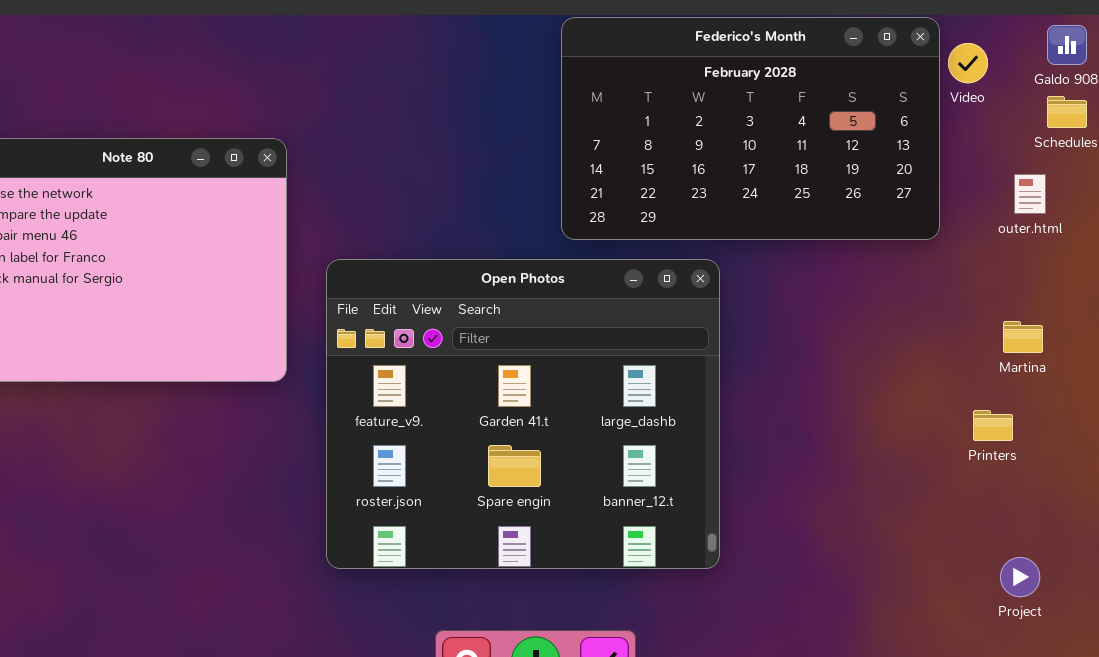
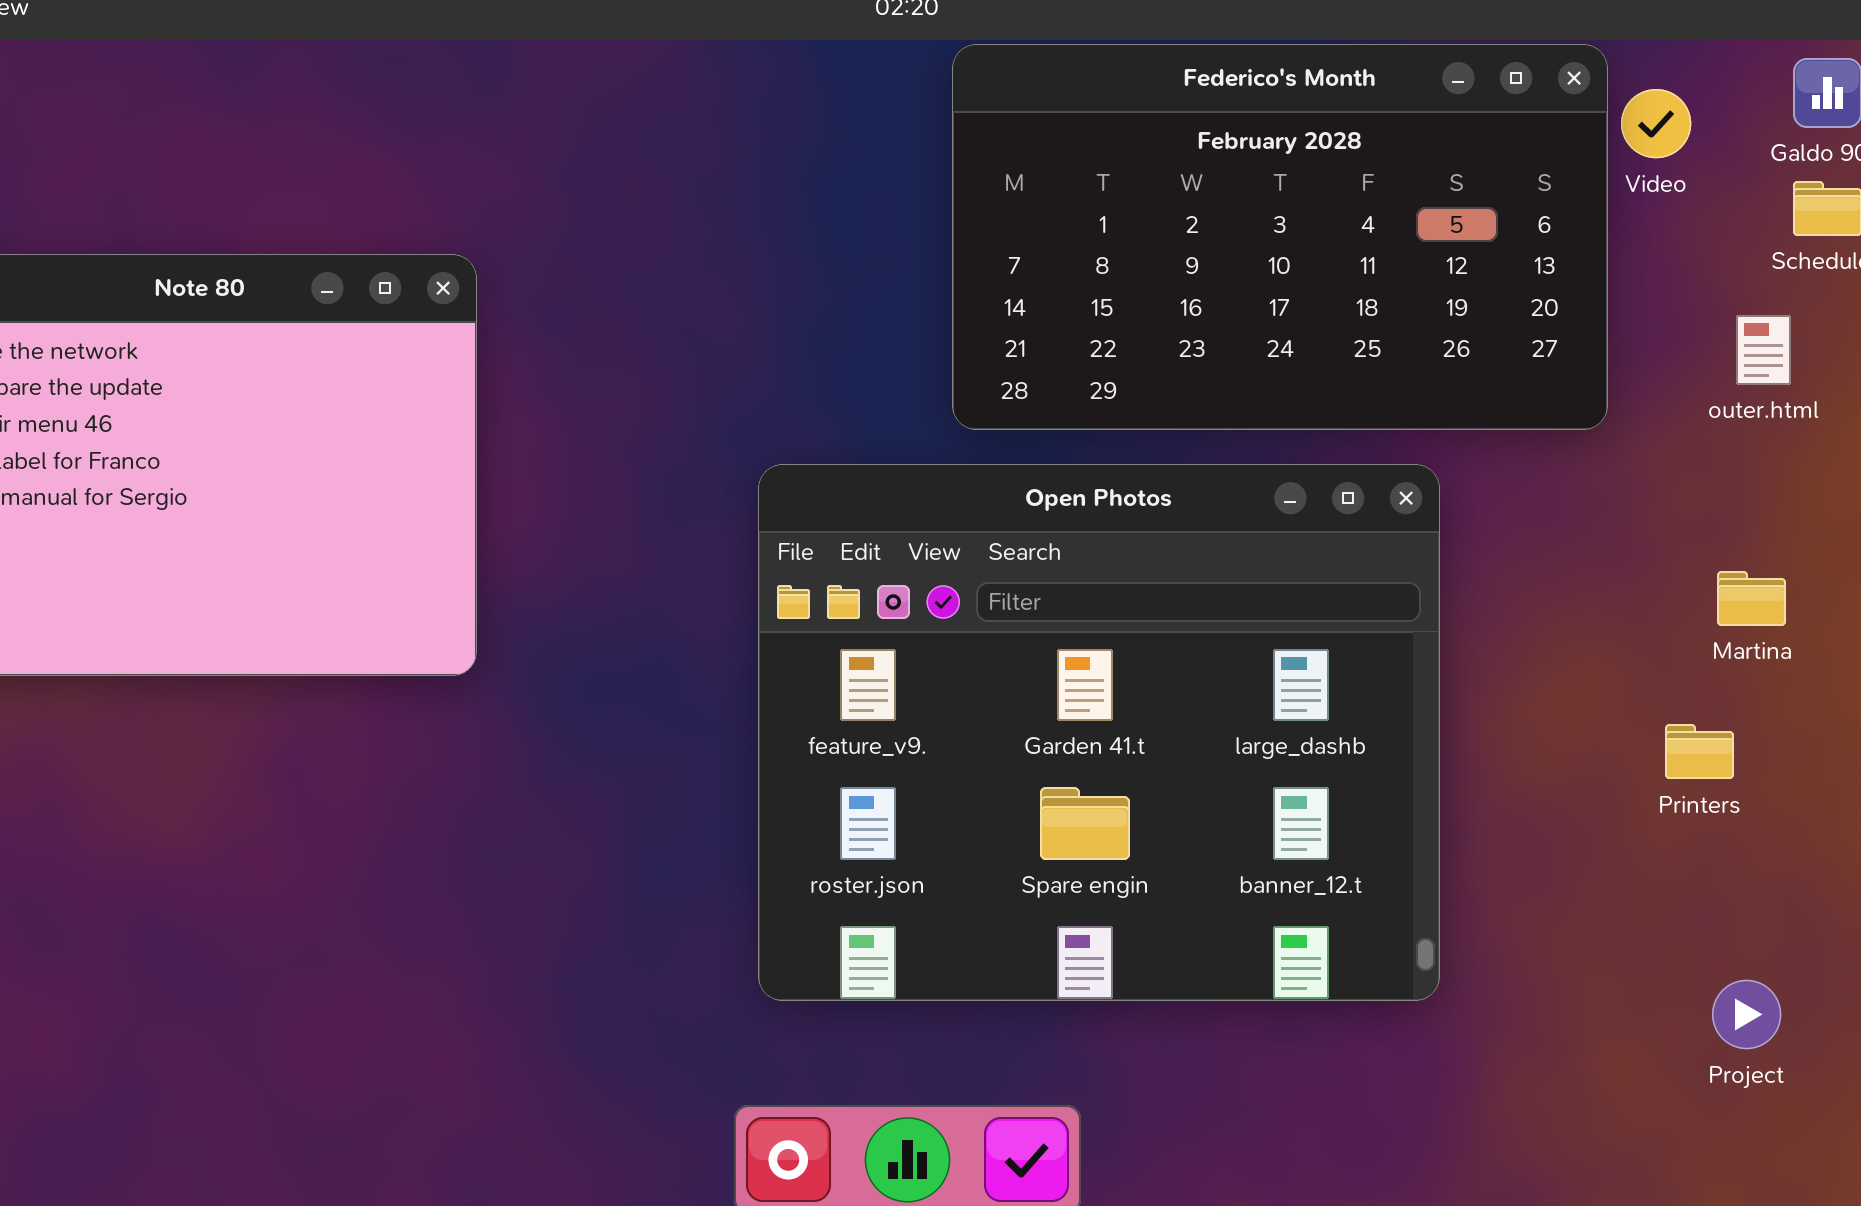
Open Photos: [326,259,720,569] -> [758,464,1440,1001], moved

